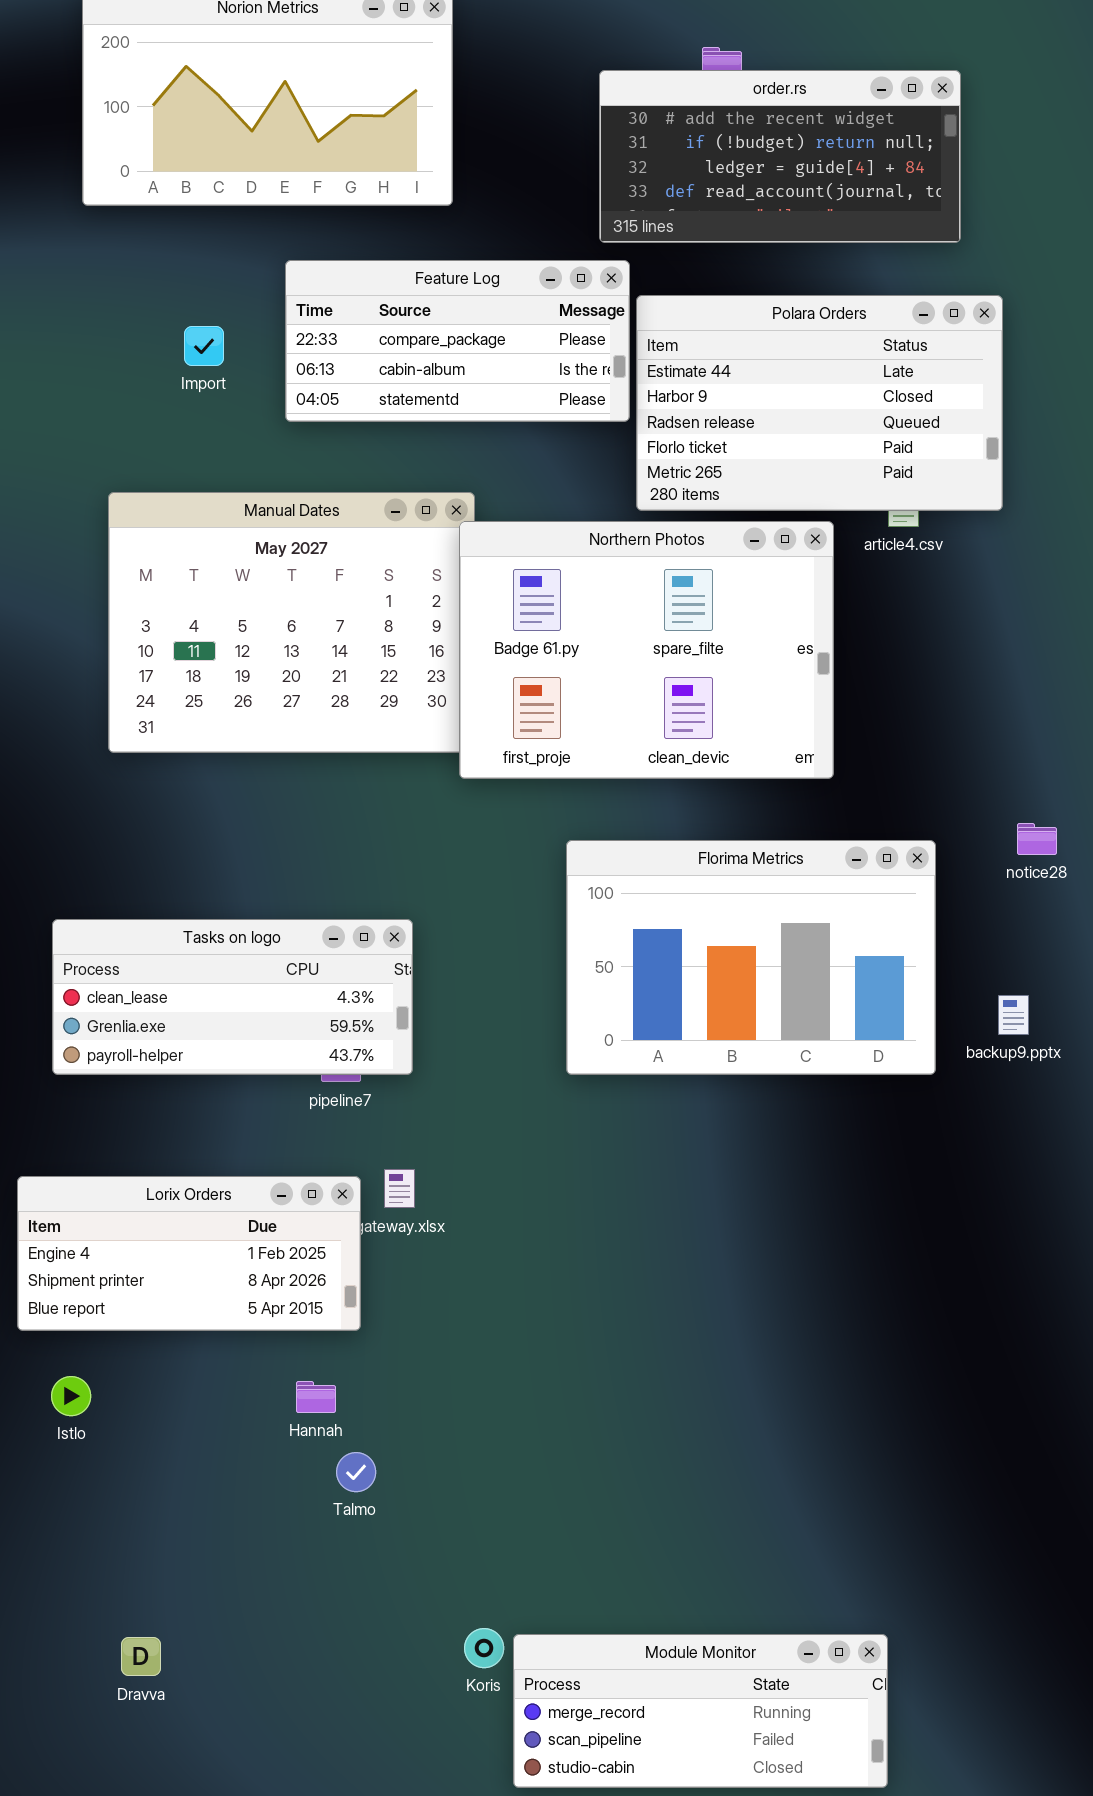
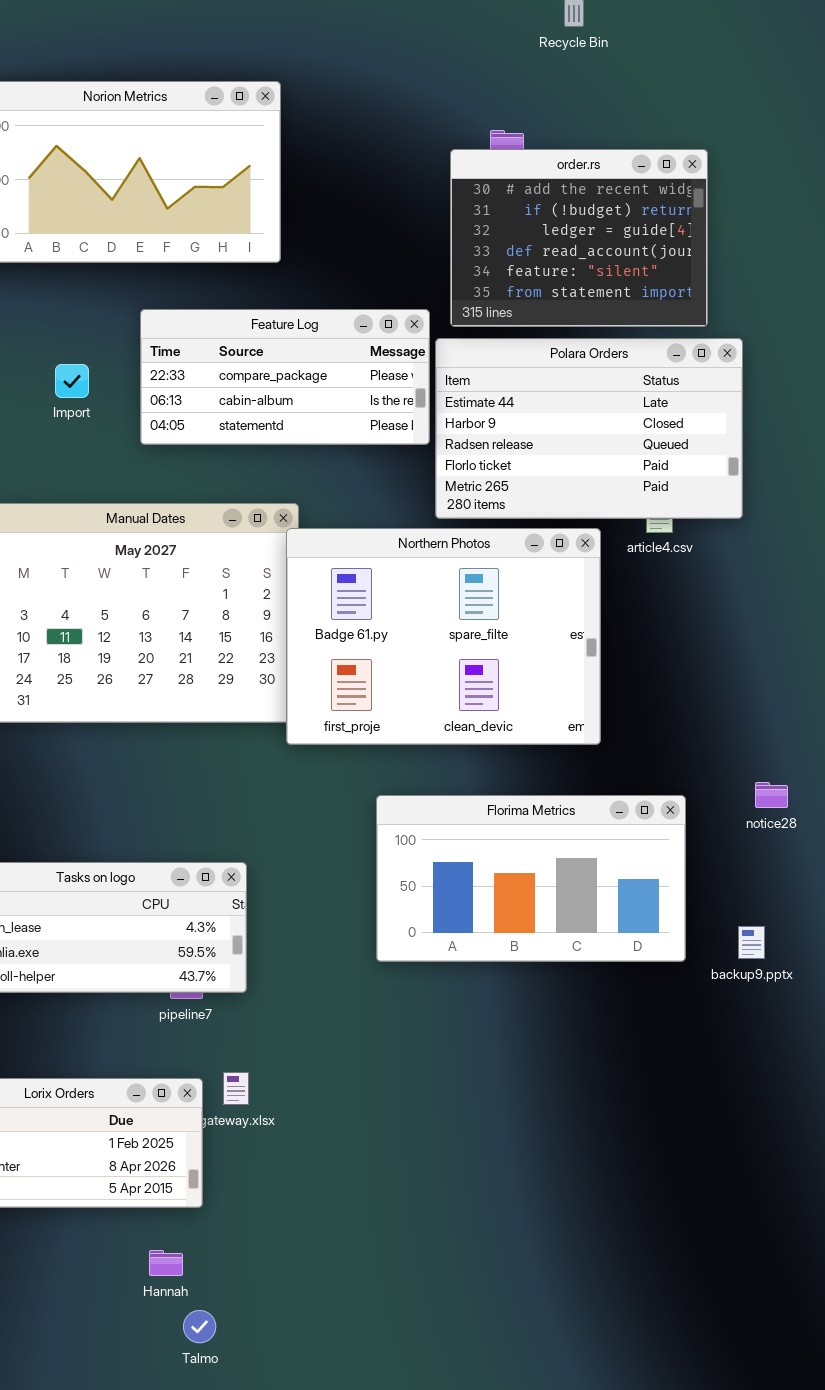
order.rs: [599,70,961,243] -> [450,149,708,327], resized
Florima Metrics: [566,840,936,1075] -> [376,795,686,962], resized

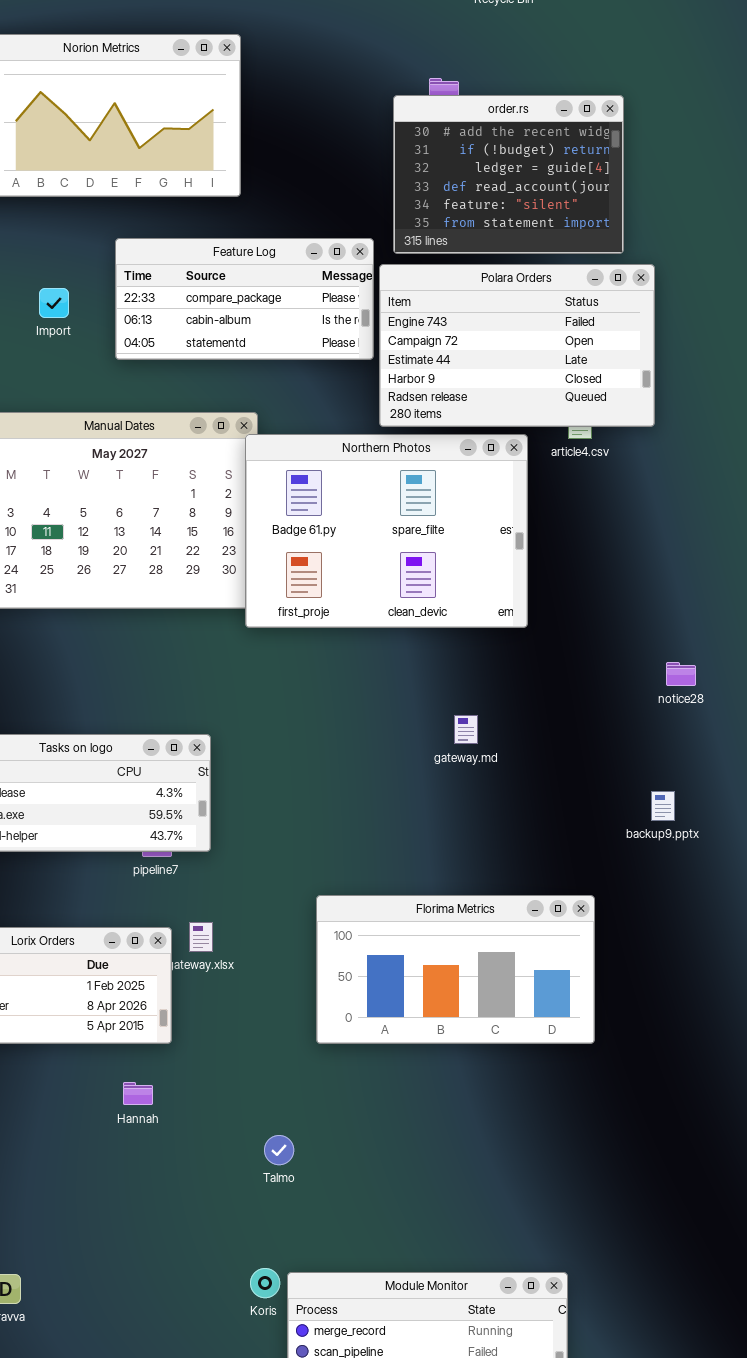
Polara Orders: [435,338,743,519] -> [379,264,655,427], scrolled up 2 rows
Florima Metrics: [376,795,686,962] -> [316,895,595,1044], moved
Talmo: [183,1310,216,1343] -> [264,1135,294,1165], moved

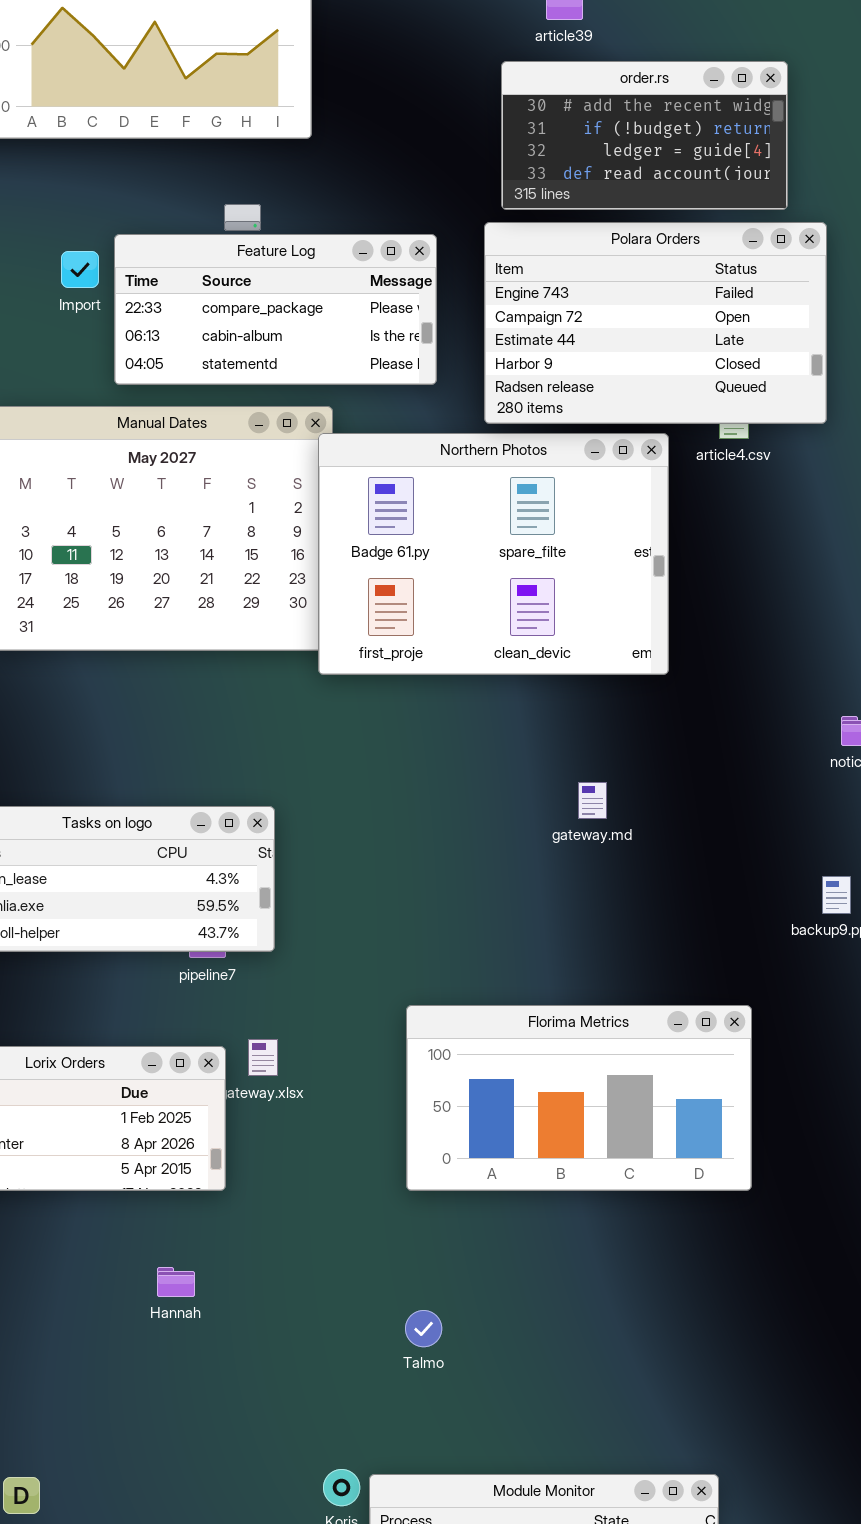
order.rs: [393,95,624,254] -> [501,61,788,210], resized
Feature Log: [115,238,374,360] -> [114,234,437,385], moved
Hannah: [123,1082,153,1105] -> [157,1267,195,1297], moved
Talmo: [264,1135,294,1165] -> [405,1310,442,1347], moved

